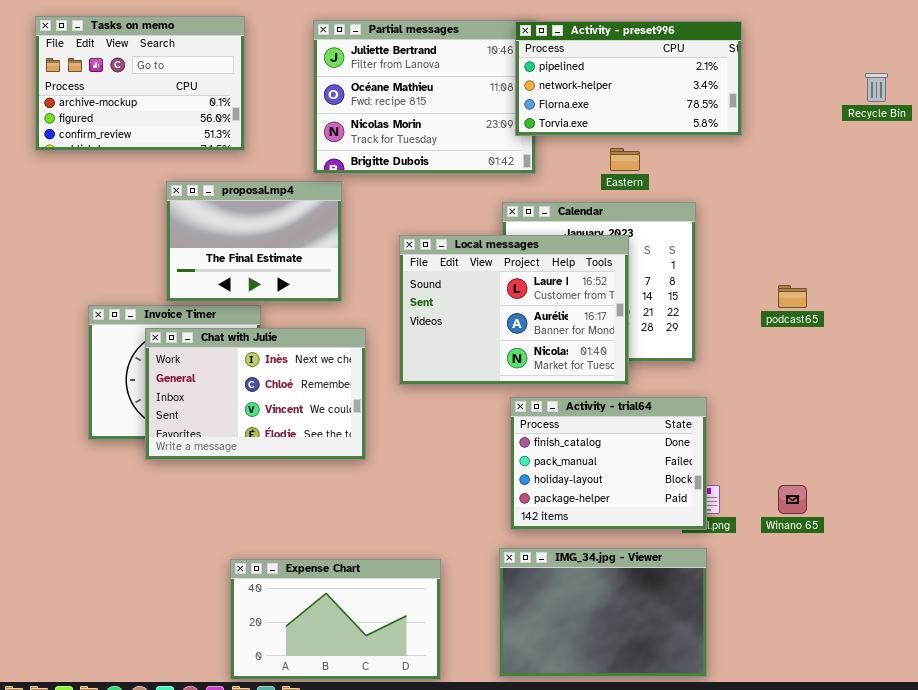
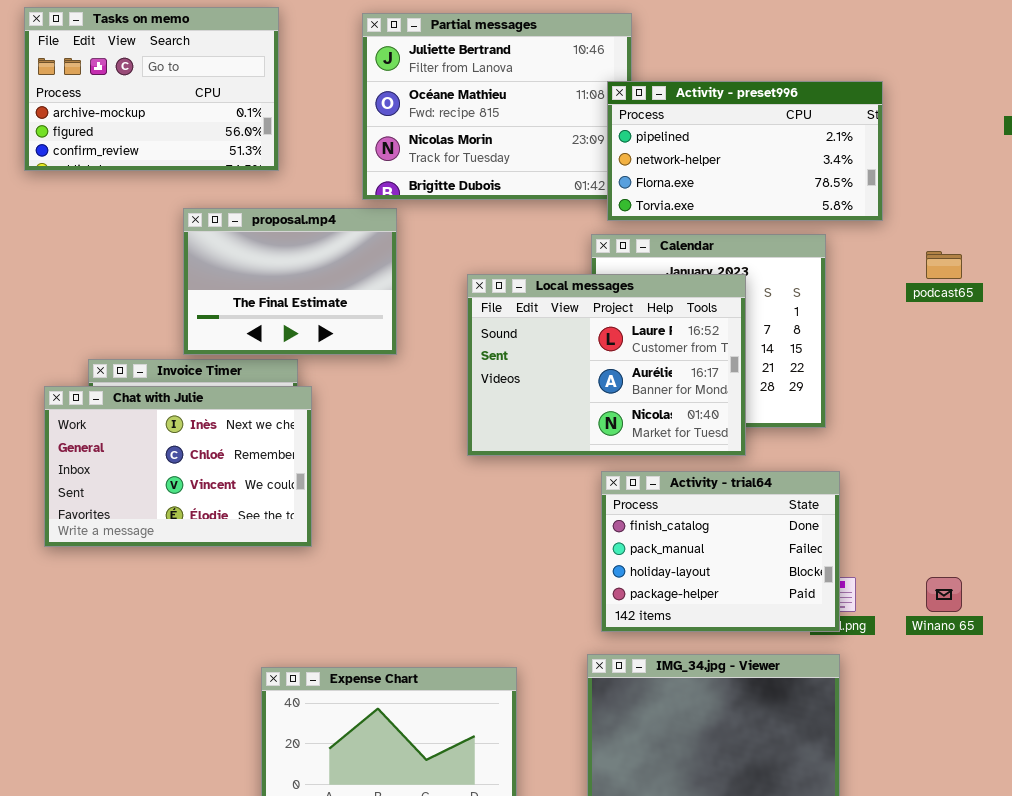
Activity - preset996: [515,21,742,136] -> [607,81,883,221], moved
podcast65: [778,285,807,308] -> [926,251,962,279], moved
Chat with Julie: [145,328,366,460] -> [44,386,312,547], moved

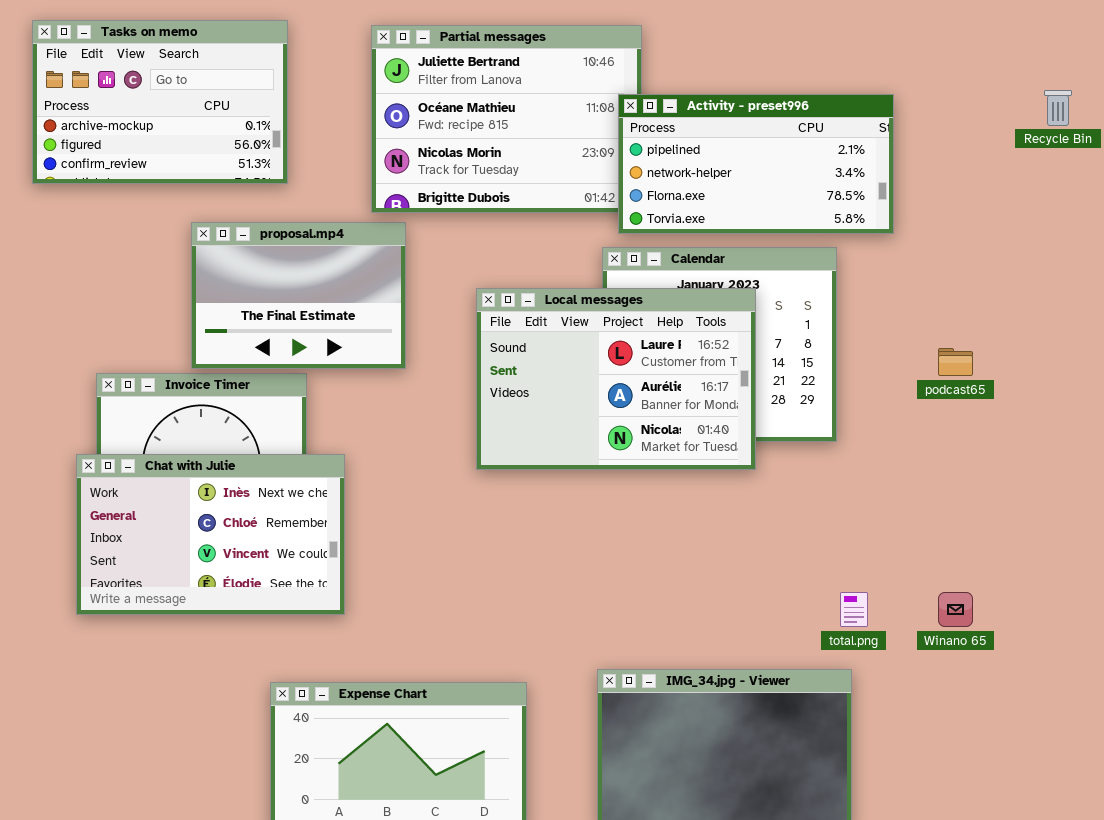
podcast65: [926,251,962,279] -> [938,348,973,376], moved
Chat with Julie: [44,386,312,547] -> [76,454,345,615], moved
Activity - trial64: [601,471,840,632] -> none, closed

